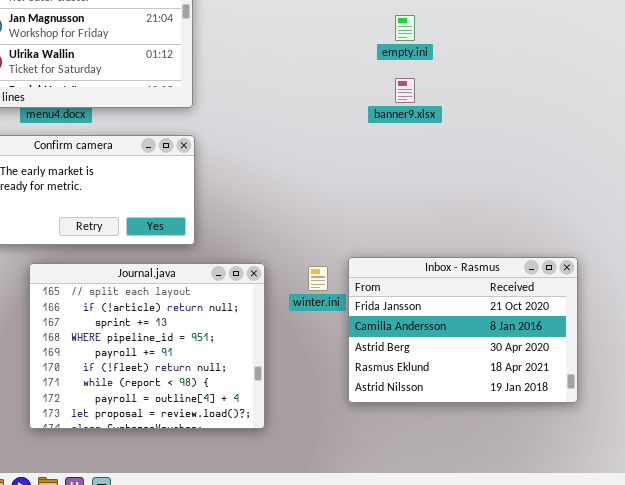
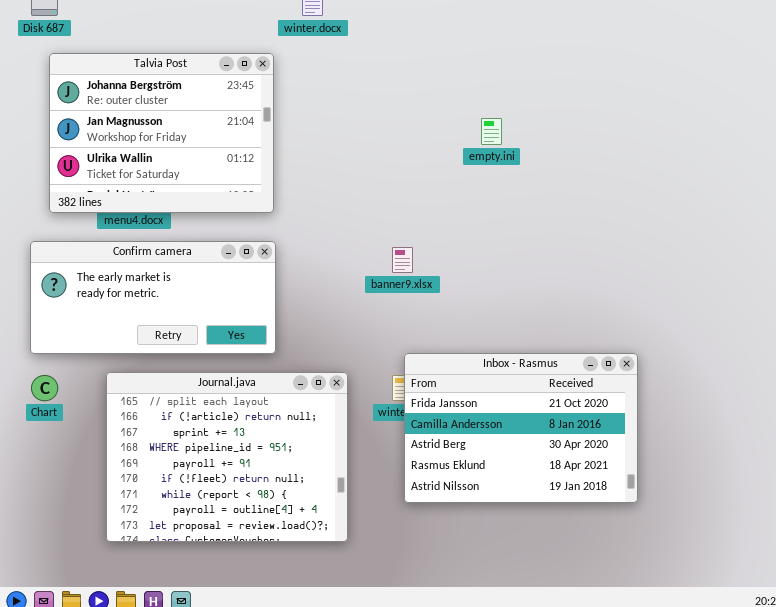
banner9.xlsx: [395,78,415,103] -> [392,247,413,273], moved
Inbox - Rasmus: [348,257,578,403] -> [404,353,638,503], moved

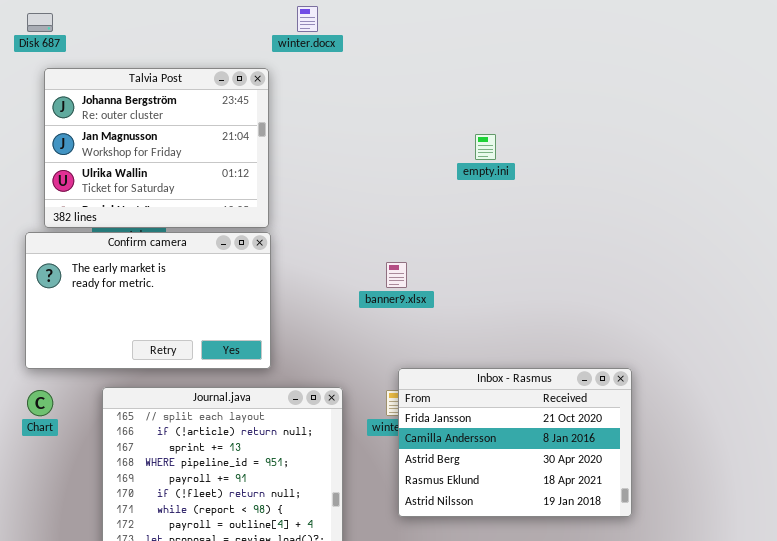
Confirm camera: [30,241,276,354] -> [25,232,271,369], resized

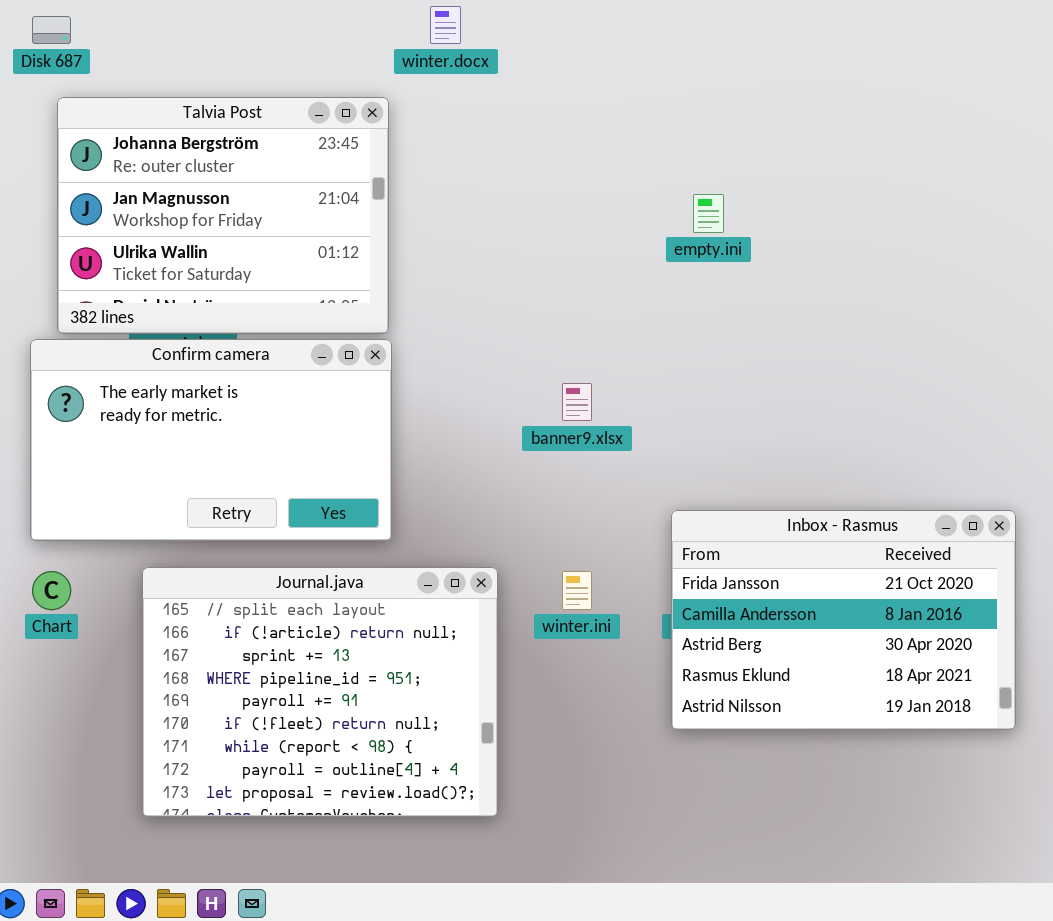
Inbox - Rasmus: [398,368,632,517] -> [671,510,1016,730], moved

